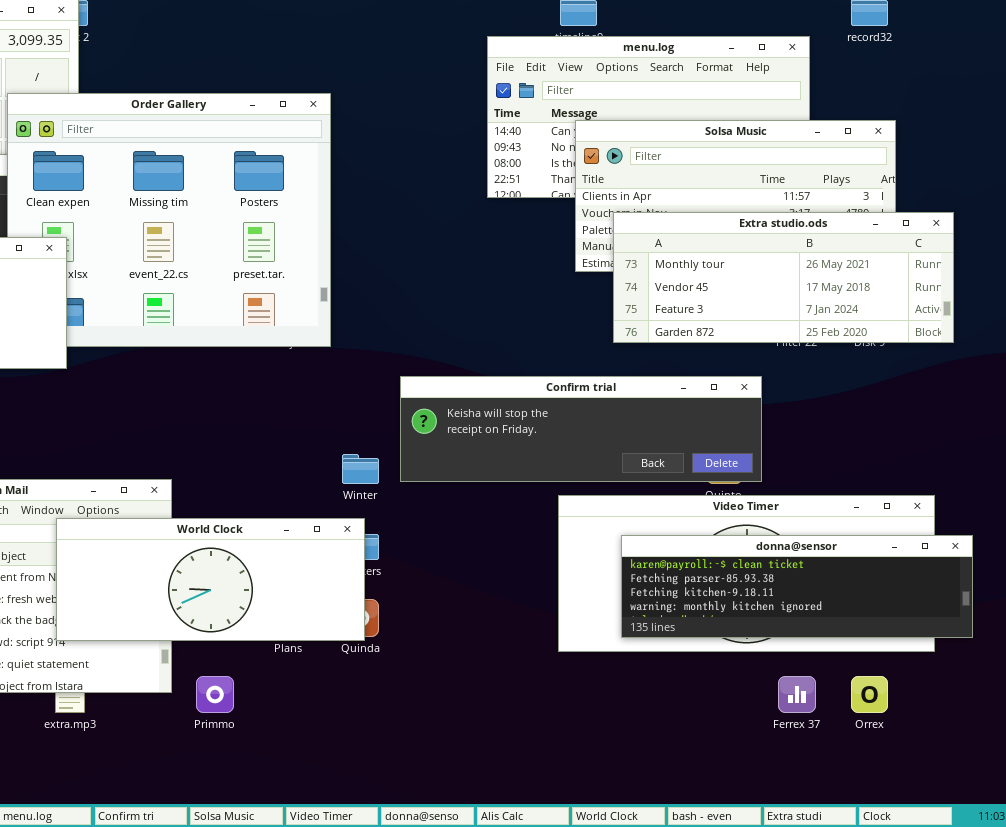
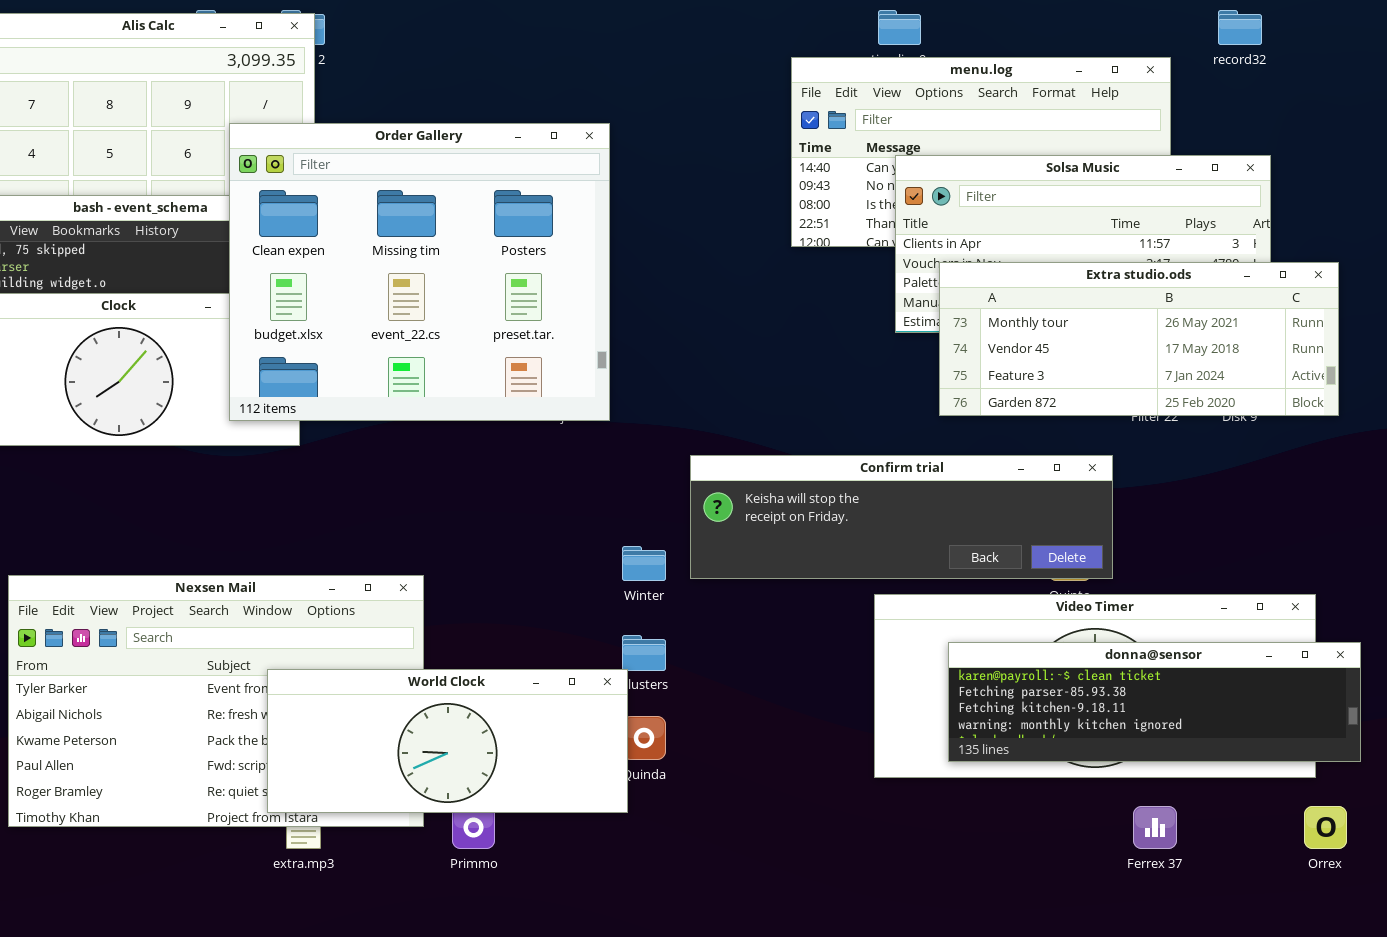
Order Gallery: [7,93,331,347] -> [229,123,610,421], raised
World Clock: [56,518,365,641] -> [267,669,628,813], moved
Orrex: [851,676,888,713] -> [1304,806,1347,849], moved

